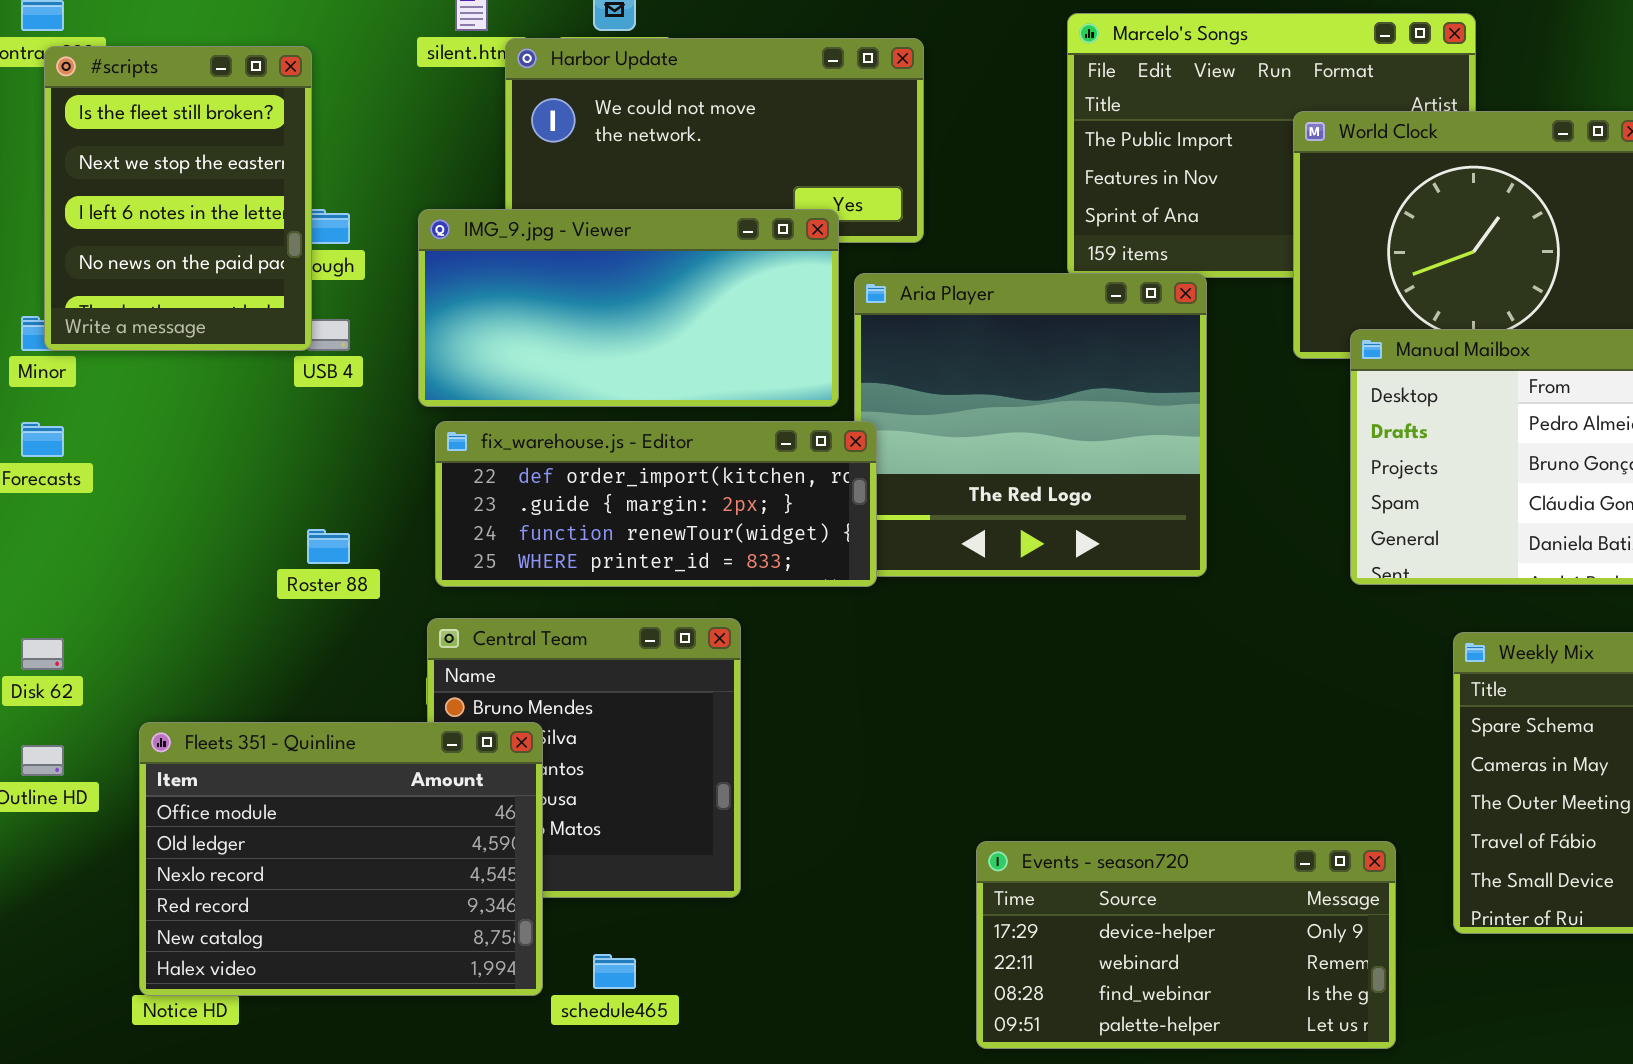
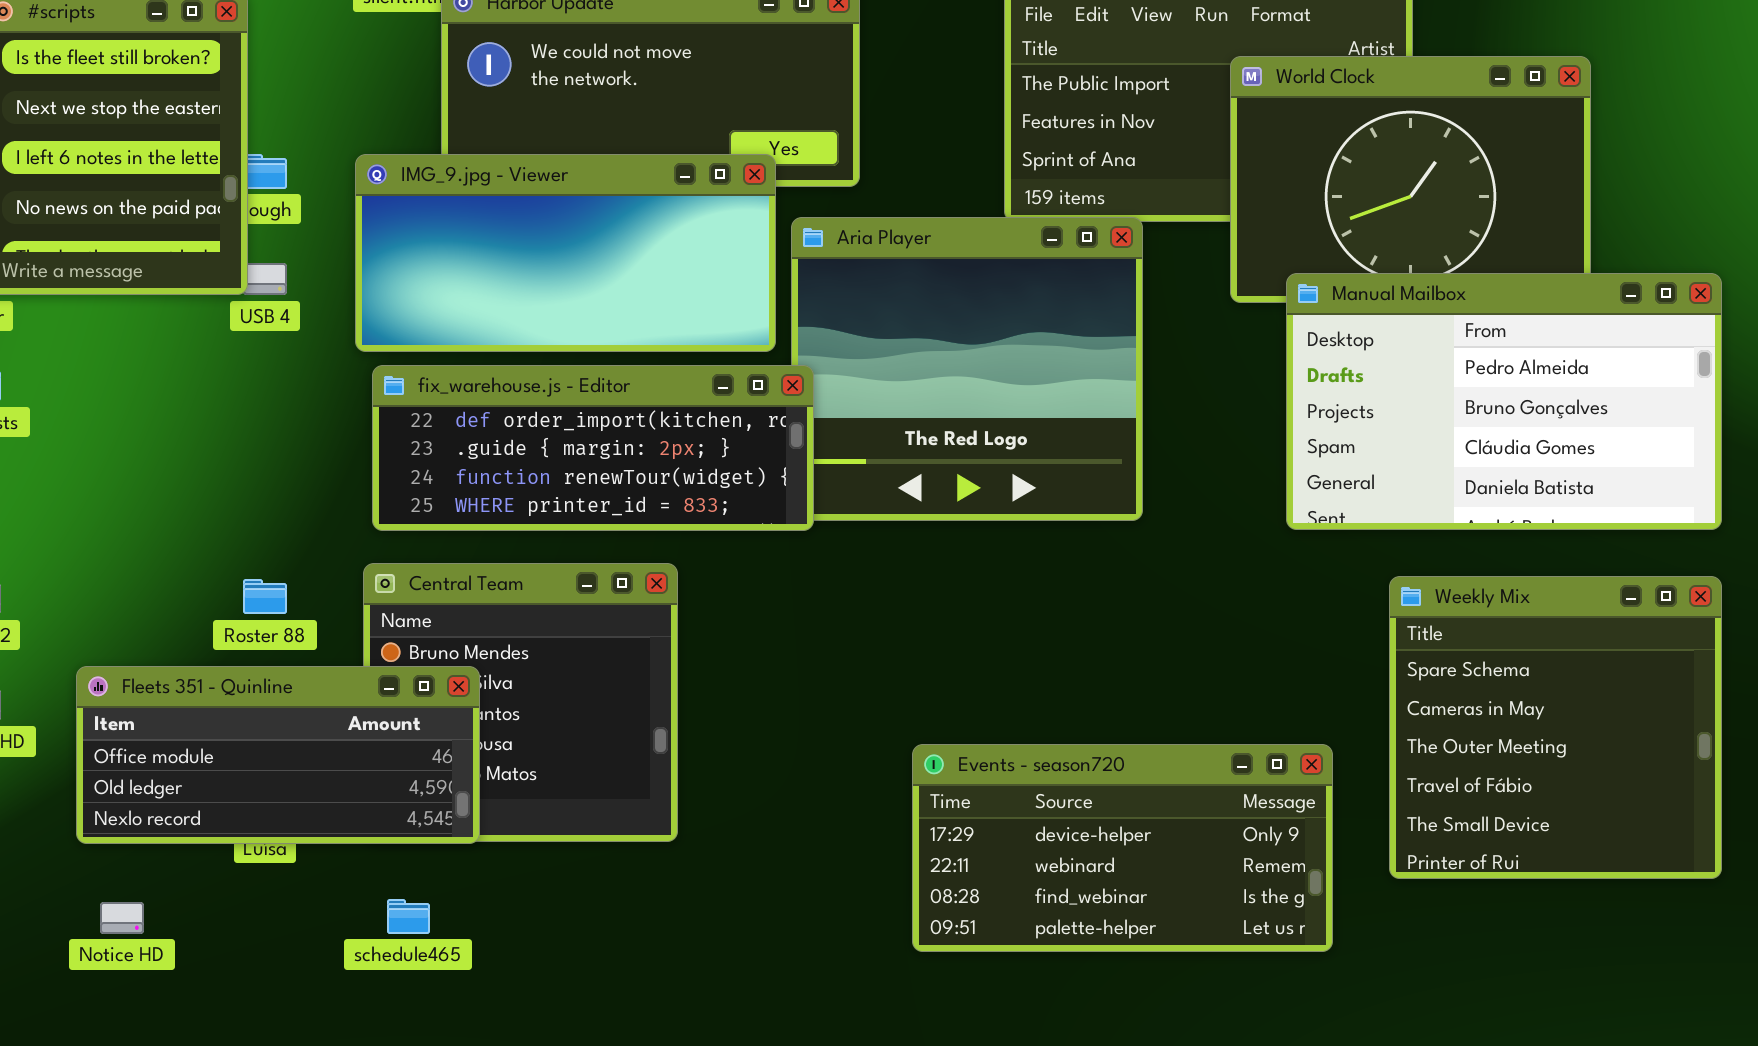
Roster 88: [307,529,350,564] -> [243,579,287,614], moved
Fleets 351 - Quinline: [139,722,543,996] -> [76,666,480,844], resized
Events - season720: [976,841,1396,1049] -> [912,744,1333,952], moved
schedule465: [593,954,636,989] -> [387,899,430,934], moved

